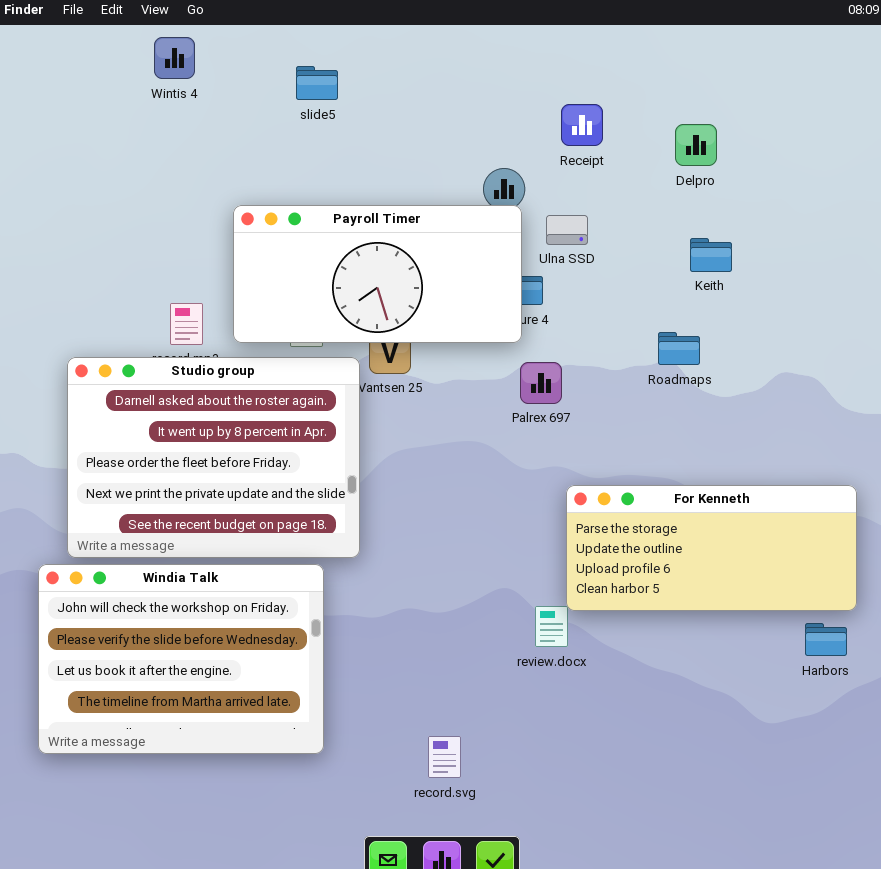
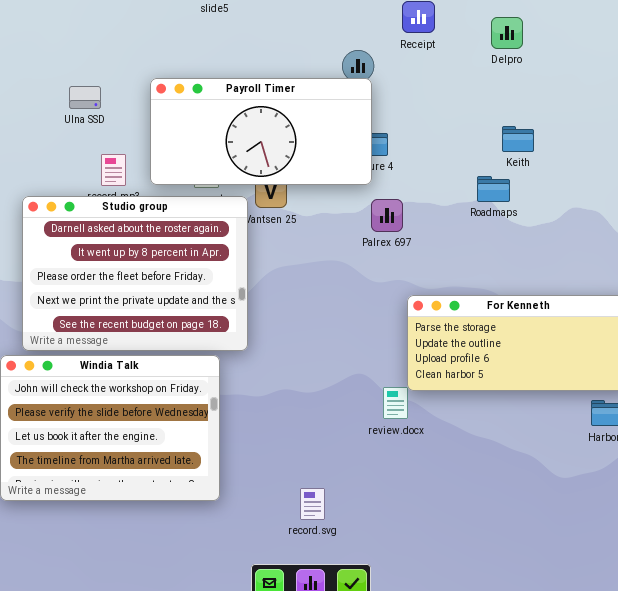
Ulna SSD: [546,215,588,245] -> [69,86,101,109], moved
Keith: [690,238,732,272] -> [502,126,534,152], moved

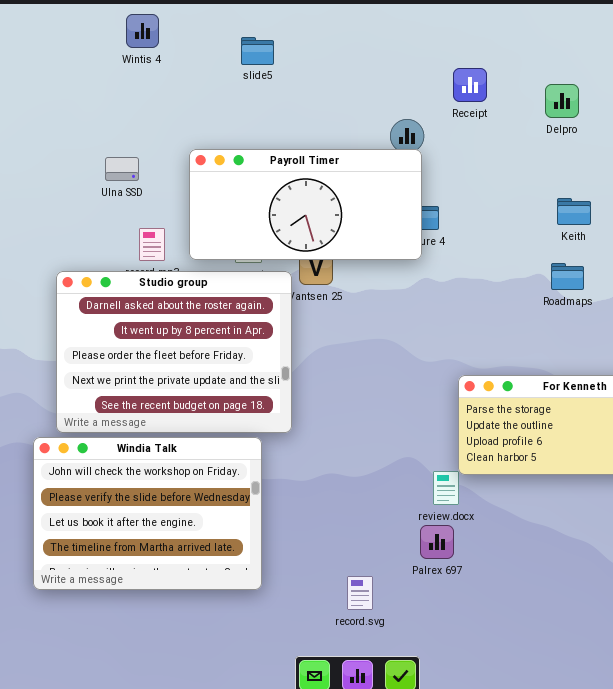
Roadmaps: [477,176,510,202] -> [551,263,584,290], moved
Palrex 697: [371,199,403,232] -> [420,525,454,559], moved

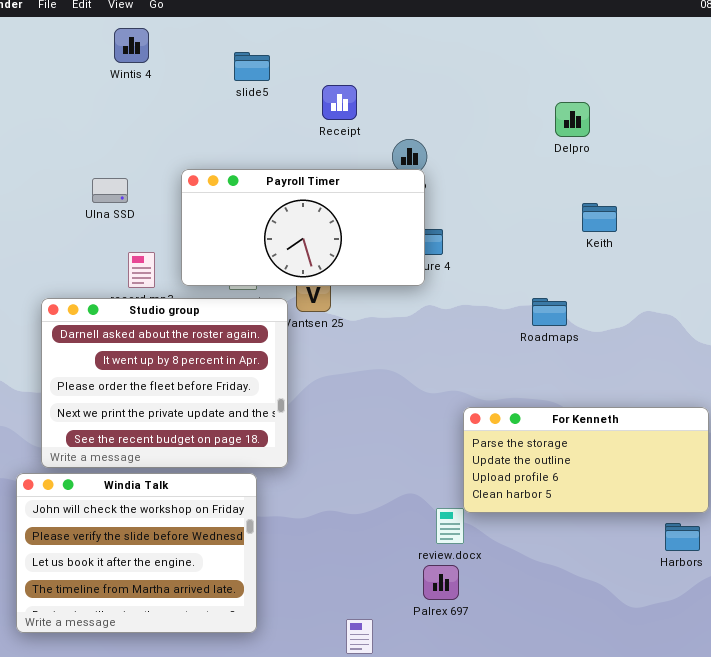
Receipt: [453,68,487,102] -> [322,85,357,120], moved
Keith: [557,198,591,225] -> [582,203,617,232], moved
Roadmaps: [551,263,584,290] -> [532,298,567,326], moved

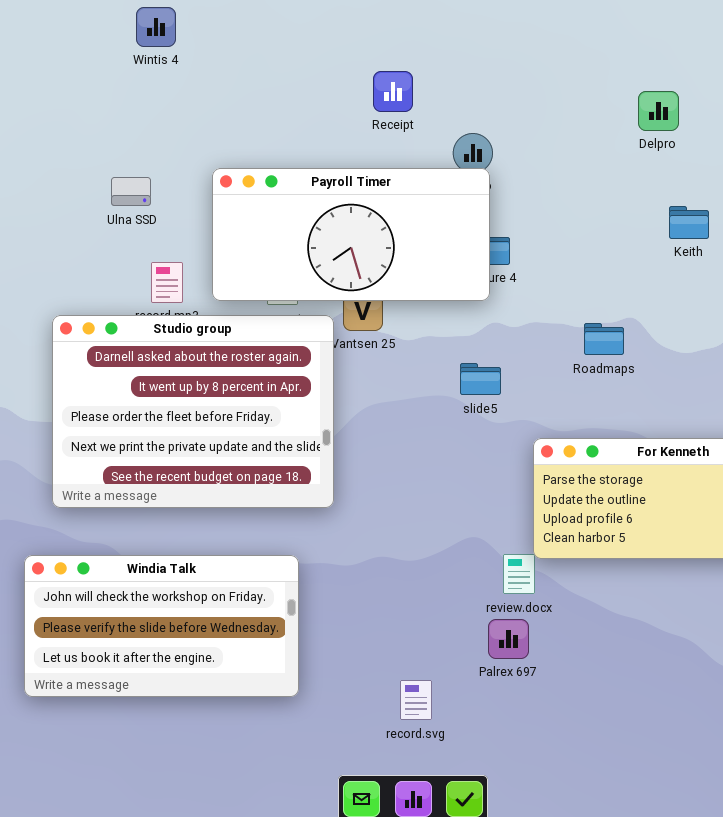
slide5: [234,52,270,81] -> [460,363,501,395], moved
Roadmaps: [532,298,567,326] -> [584,323,624,355], moved
Windia Talk: [16,473,257,633] -> [24,555,299,697], resized

